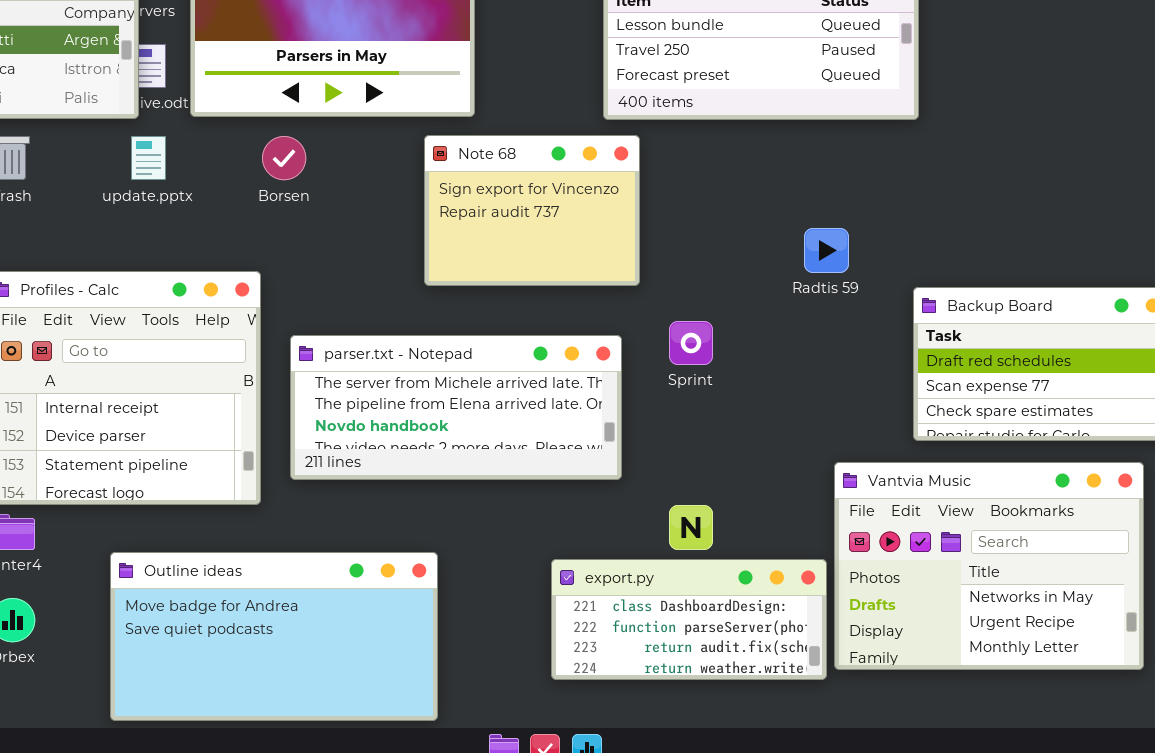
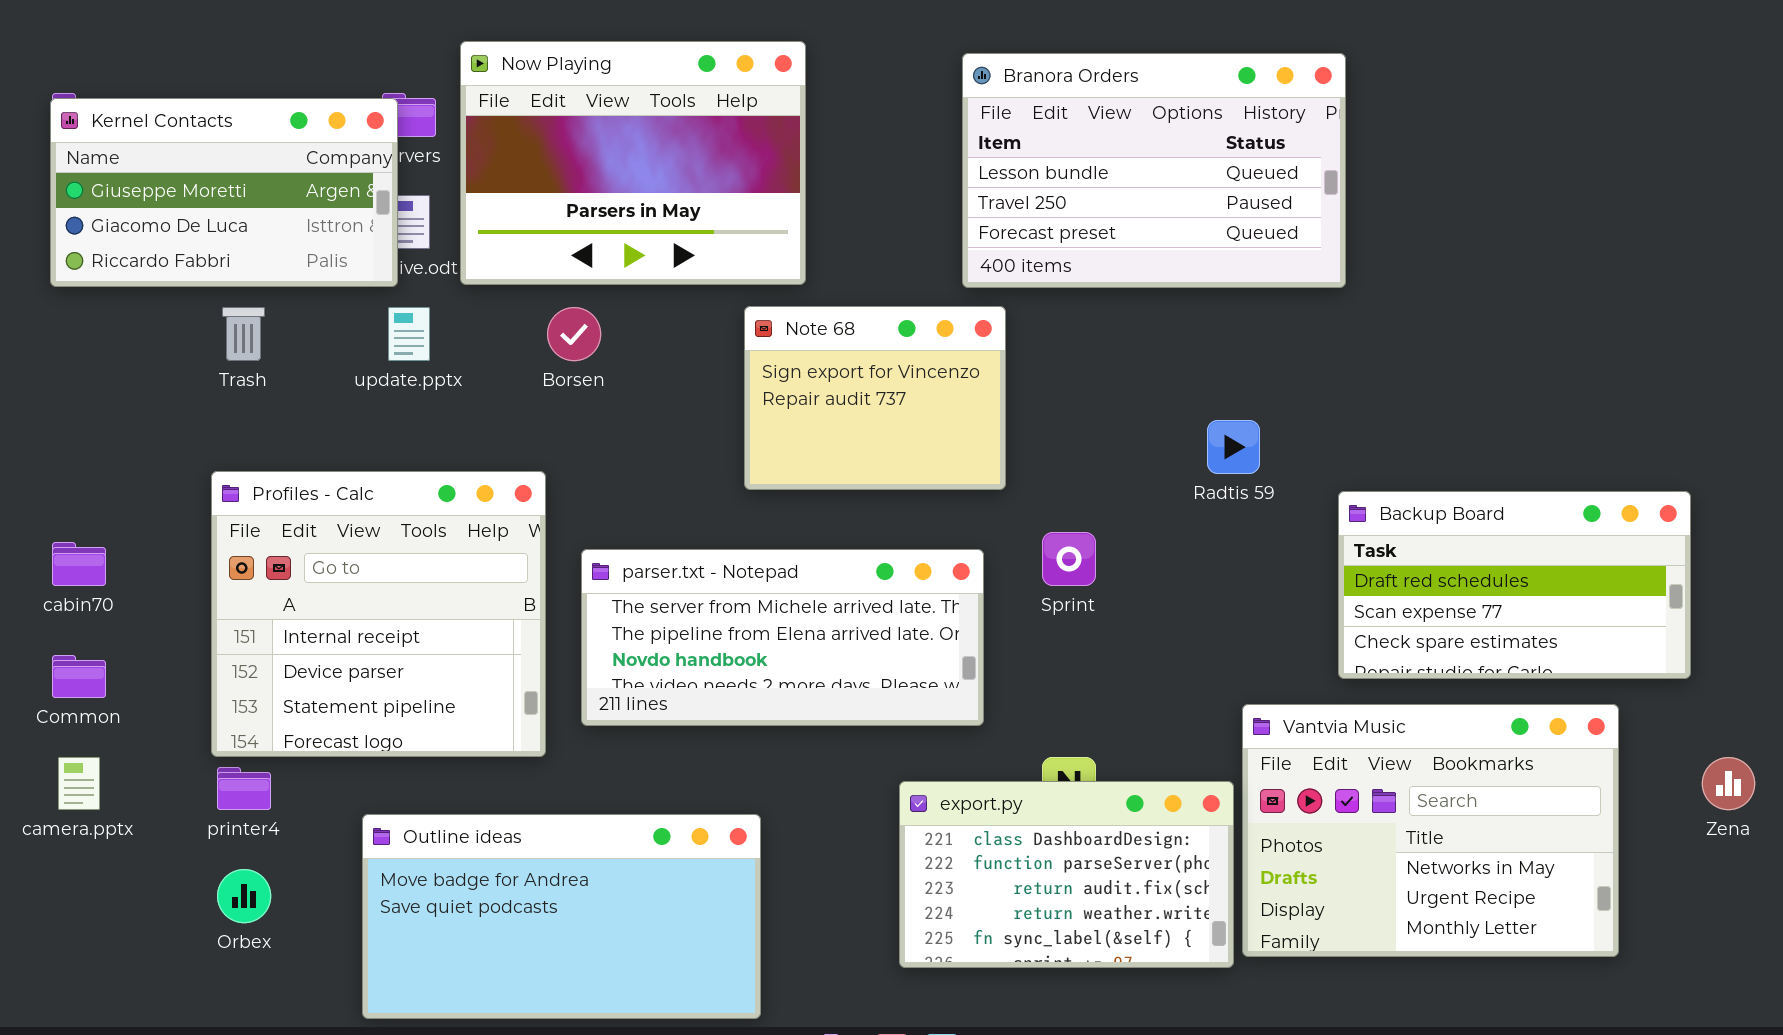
export.py: [551,559,827,680] -> [899,781,1234,968], resized

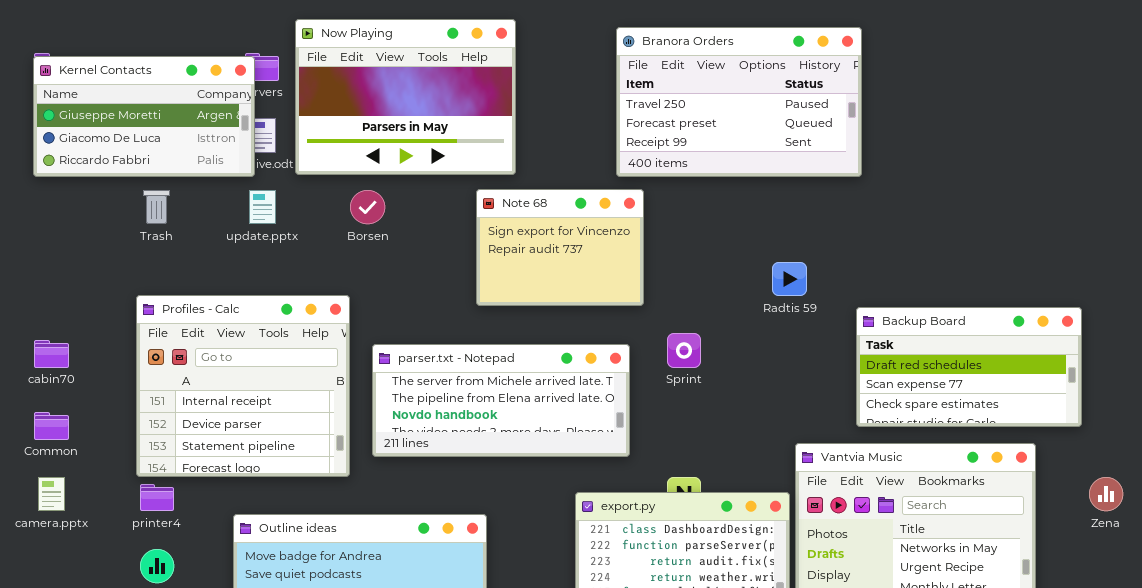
Branora Orders: [962,53,1346,288] -> [616,27,862,177], scrolled down 1 row

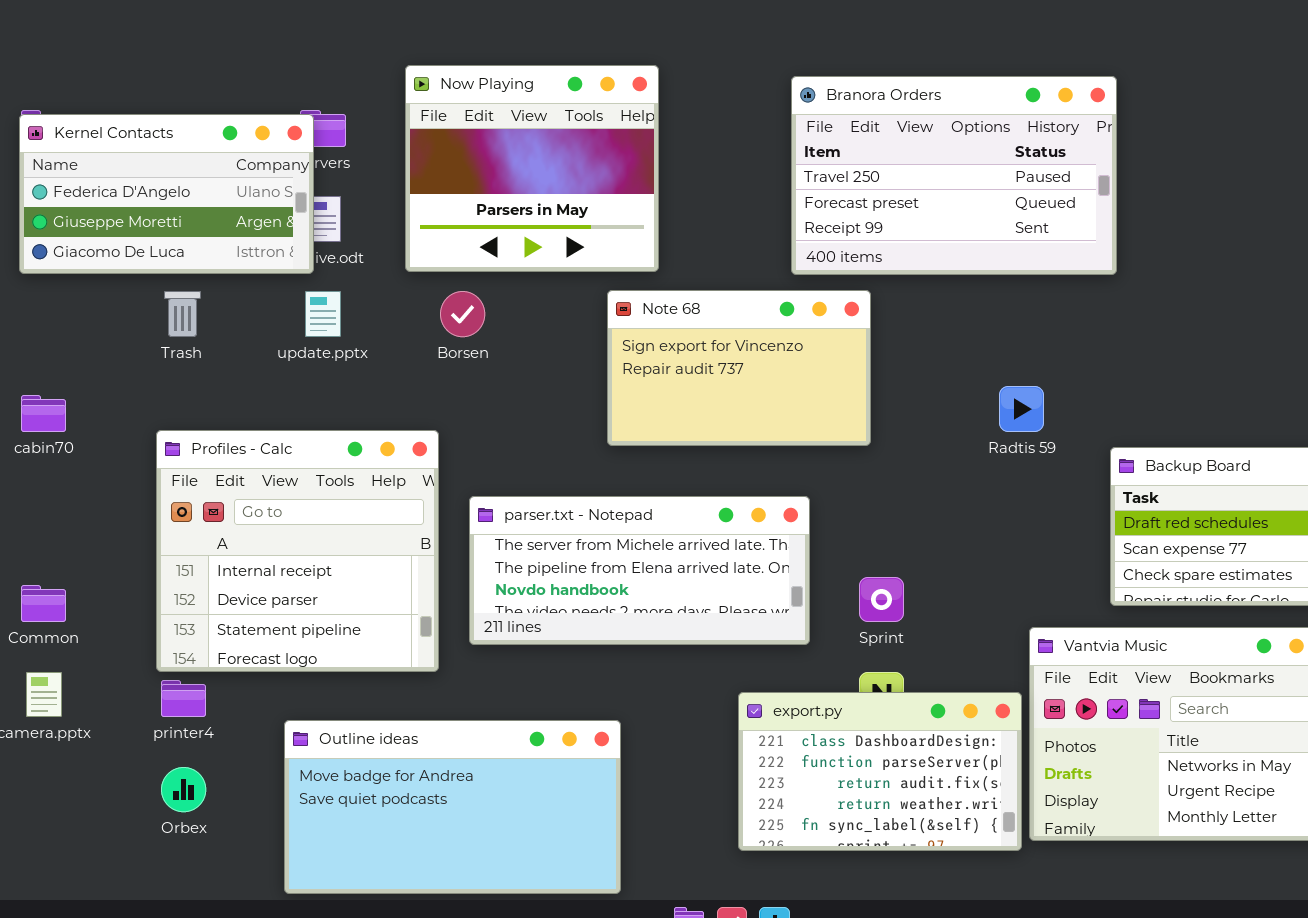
Now Playing: [295,19,516,175] -> [405,65,659,272], resized
Kernel Contacts: [33,56,255,177] -> [19,114,314,274], scrolled up 1 row
Note 68: [476,189,644,306] -> [607,290,871,446], resized
Sprint: [667,333,701,368] -> [859,577,904,622], moved
cabin70: [34,340,69,368] -> [21,395,66,432], moved

